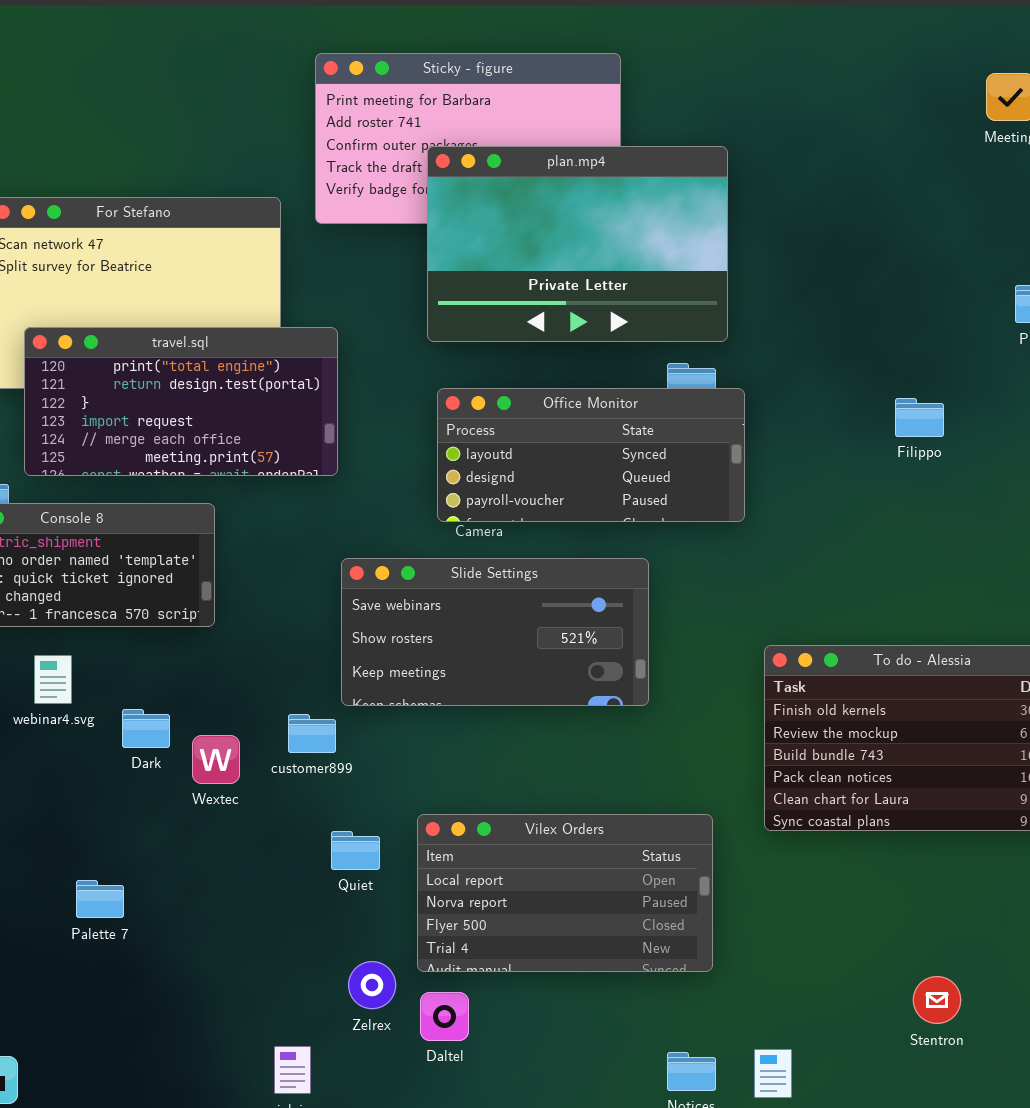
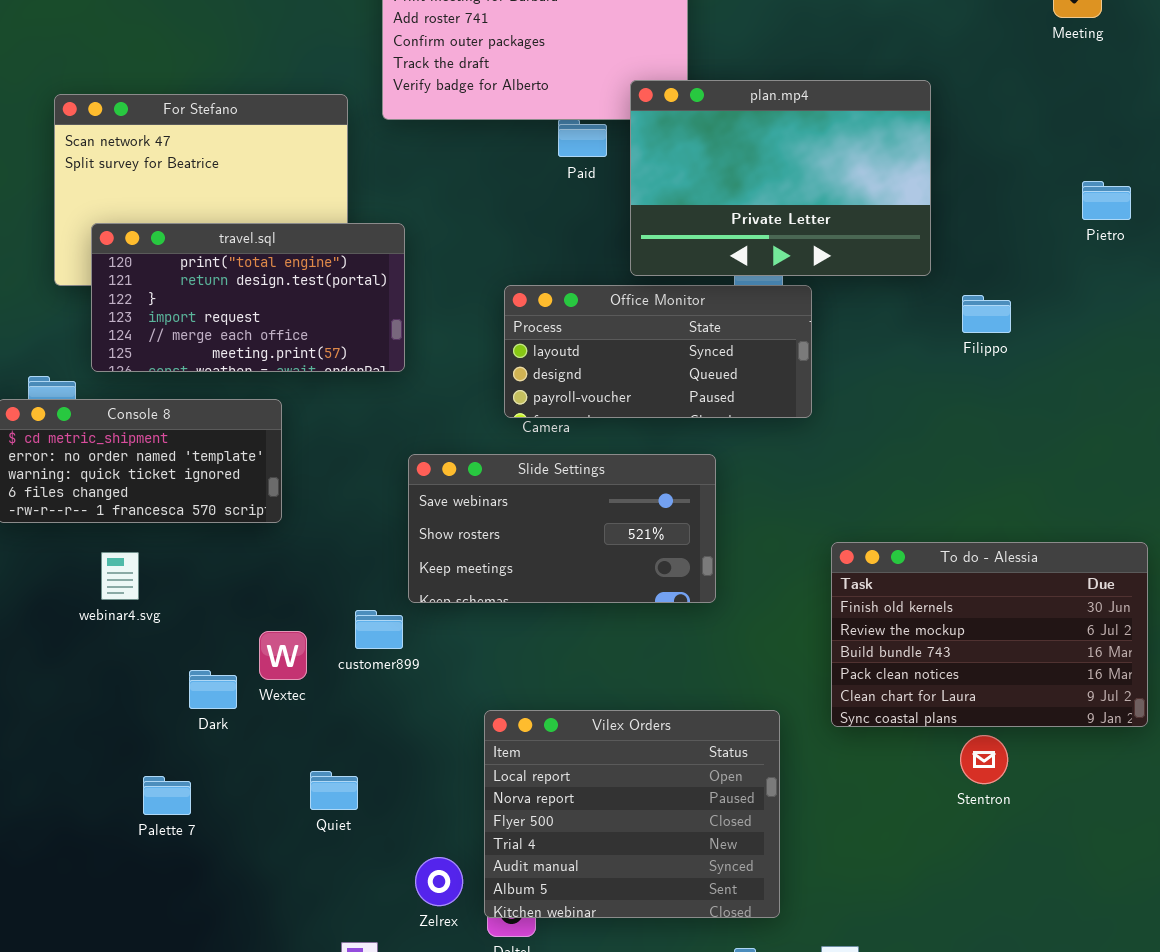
plan.mp4: [427,146,728,342] -> [630,80,931,276], moved
Dark: [122,709,170,748] -> [189,670,237,709], moved
Vilex Orders: [417,814,713,972] -> [484,710,780,918], resized
Quiet: [331,831,380,870] -> [310,771,358,810], moved
Stentron: [913,976,961,1024] -> [960,735,1008,784], moved

